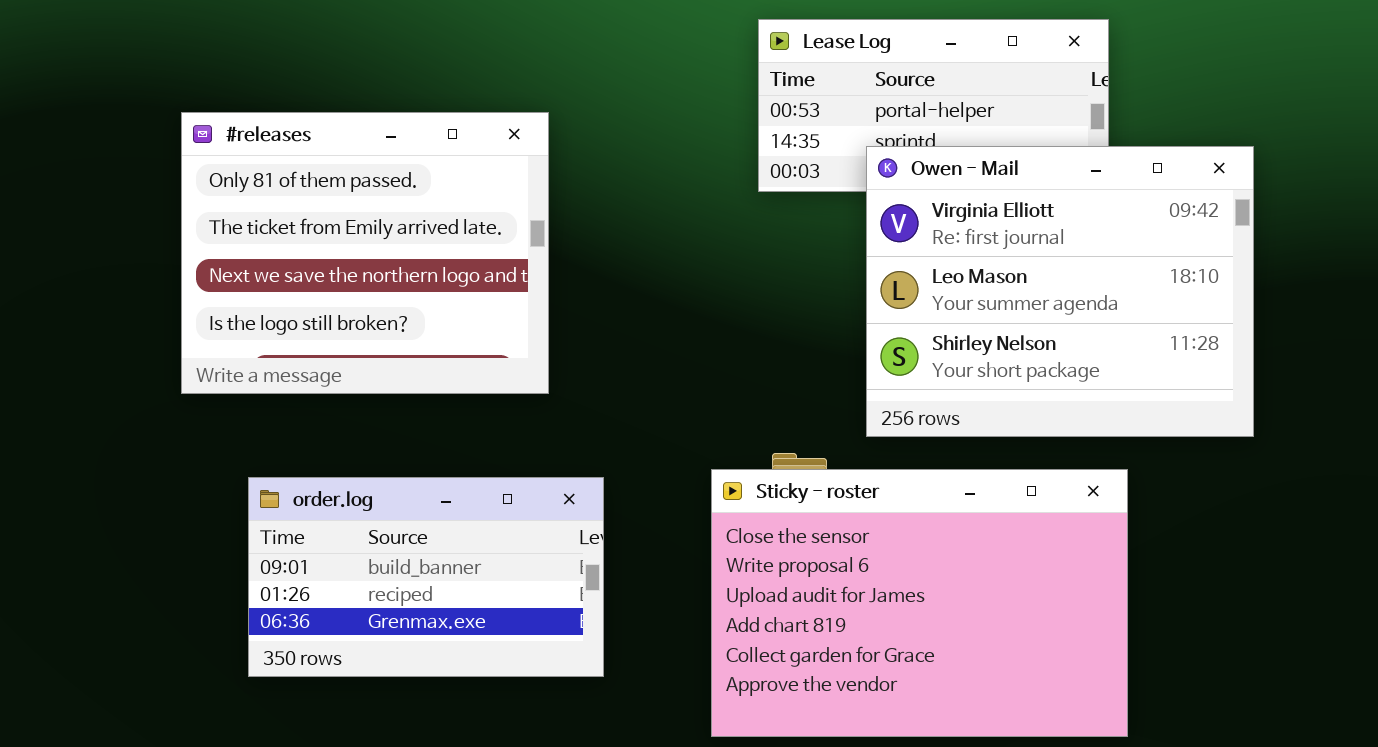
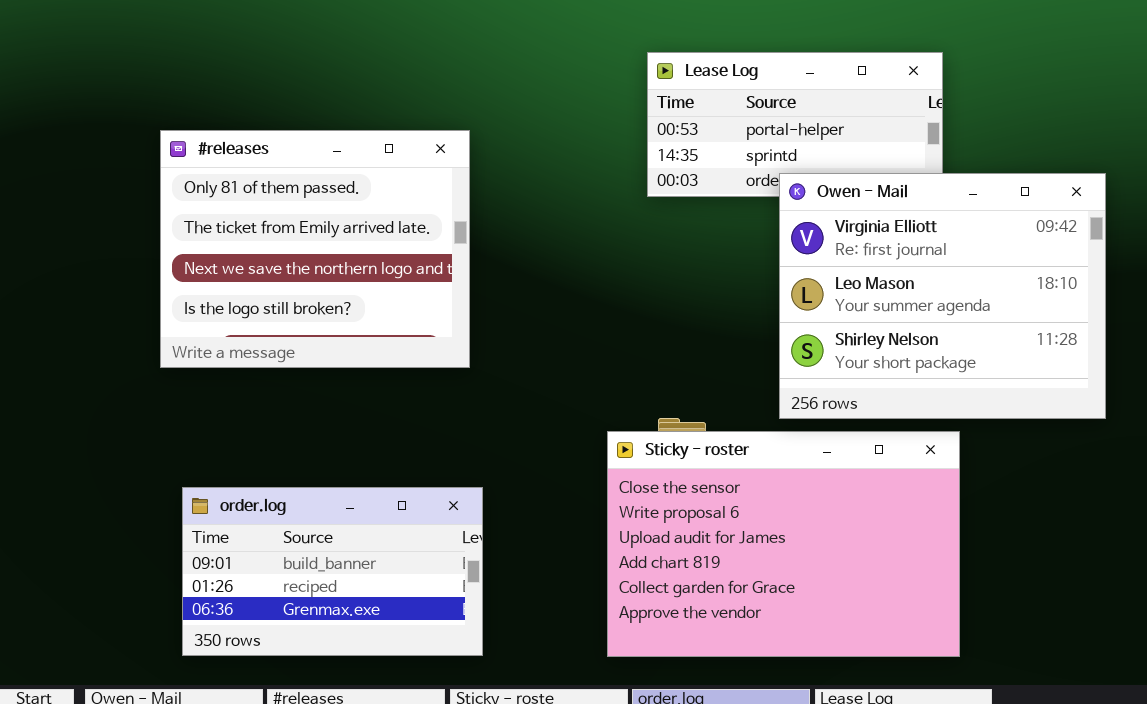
Owen - Mail: [866,146,1254,437] -> [779,173,1106,419], moved
order.log: [248,477,604,677] -> [182,487,483,656], moved

